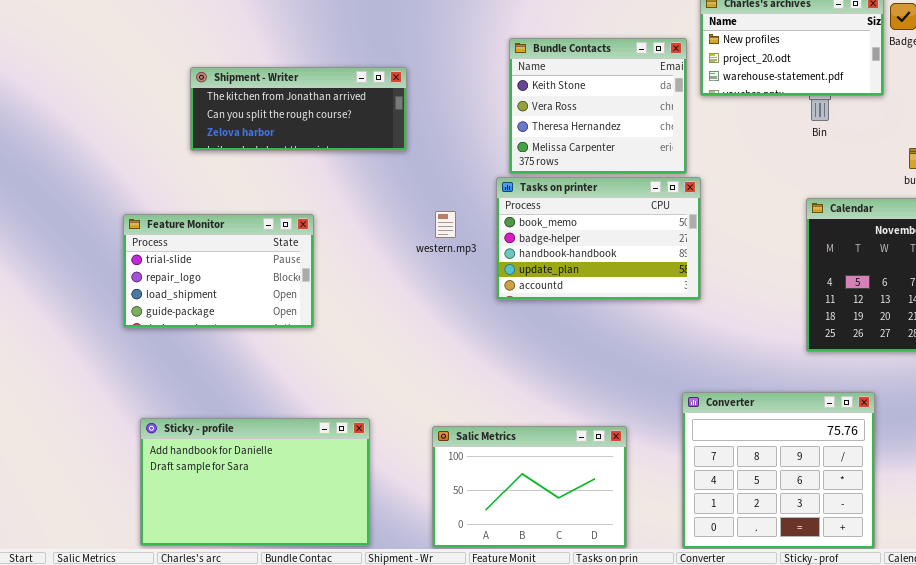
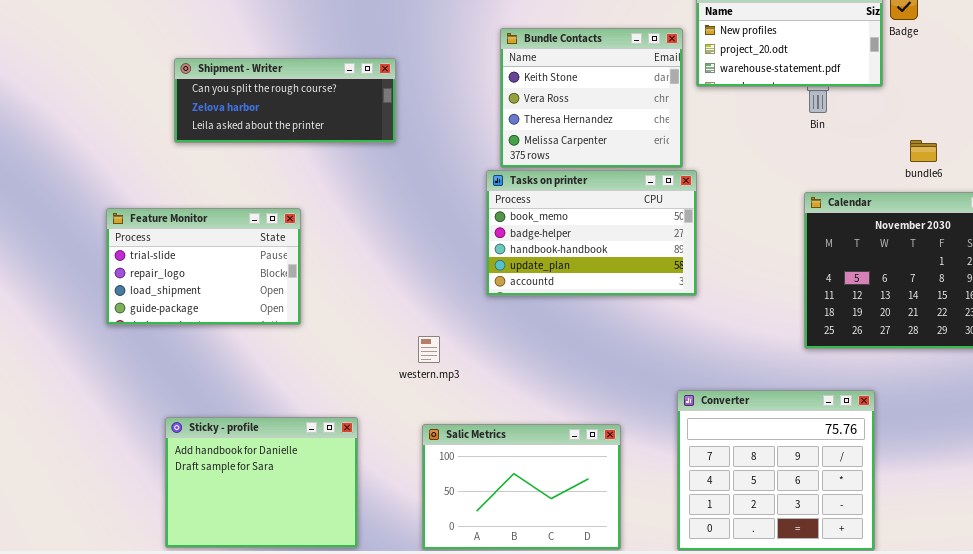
Shipment - Writer: [190,67,407,151] -> [174,58,396,143], scrolled down 1 row
western.mp3: [435,211,456,238] -> [418,336,440,363], moved
Sticky - profile: [140,418,370,546] -> [165,417,358,548], resized

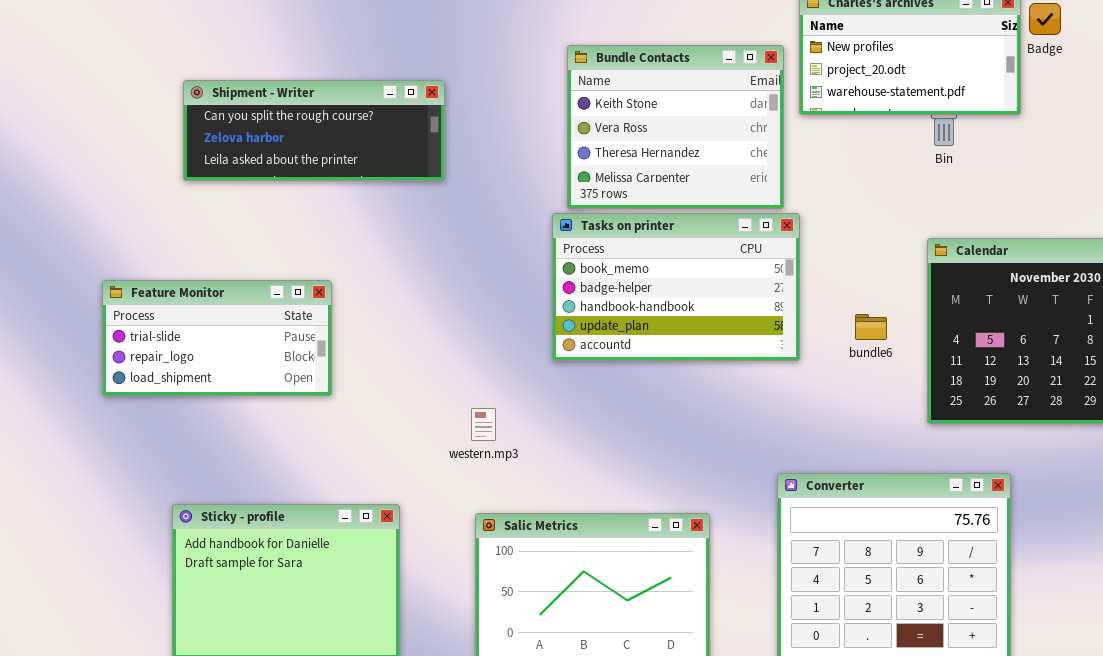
bundle6: [910,140,937,162] -> [855,314,887,340], moved
Feature Monitor: [106,208,301,325] -> [102,280,332,396], resized

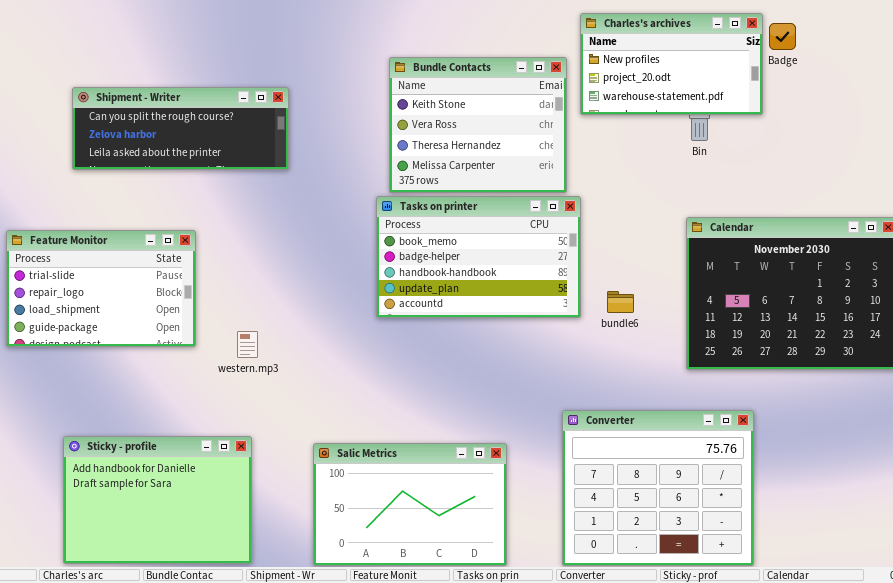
Feature Monitor: [102,280,332,396] -> [6,230,196,347], resized
bundle6: [855,314,887,340] -> [607,291,634,313], moved
western.mp3: [471,408,496,441] -> [237,331,258,358], moved

